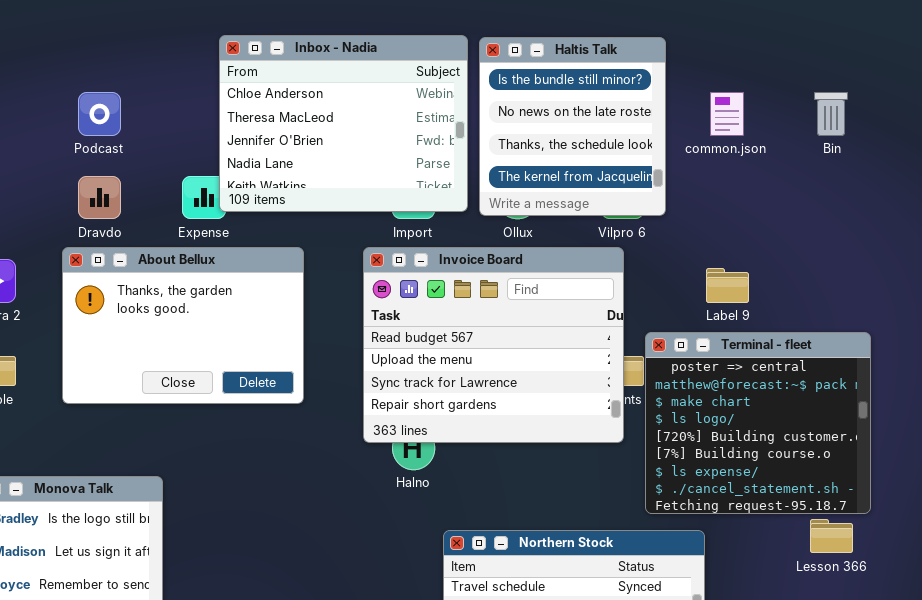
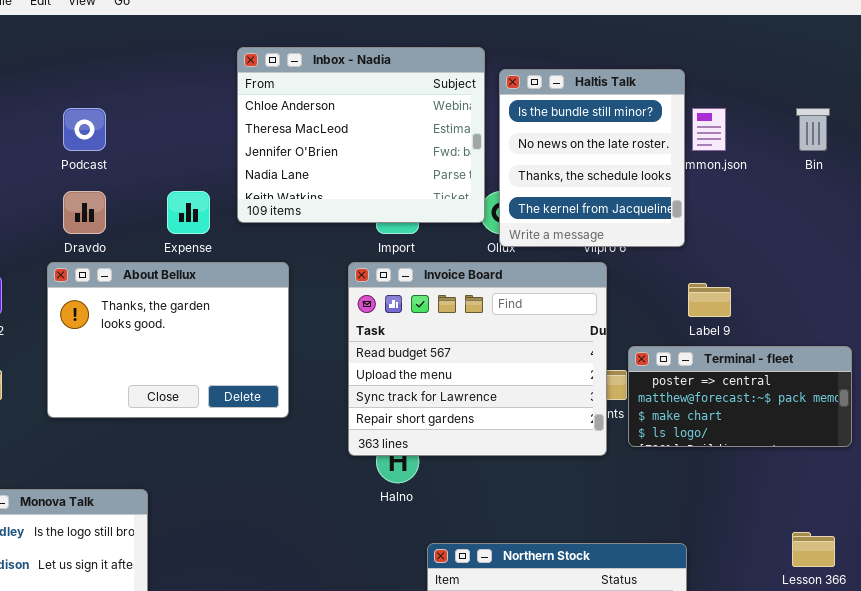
Inbox - Nadia: [219,35,468,212] -> [237,47,485,223], moved
Haltis Talk: [479,37,666,216] -> [499,69,685,247], moved
Terminal - fleet: [645,332,871,514] -> [628,346,852,447], resized

